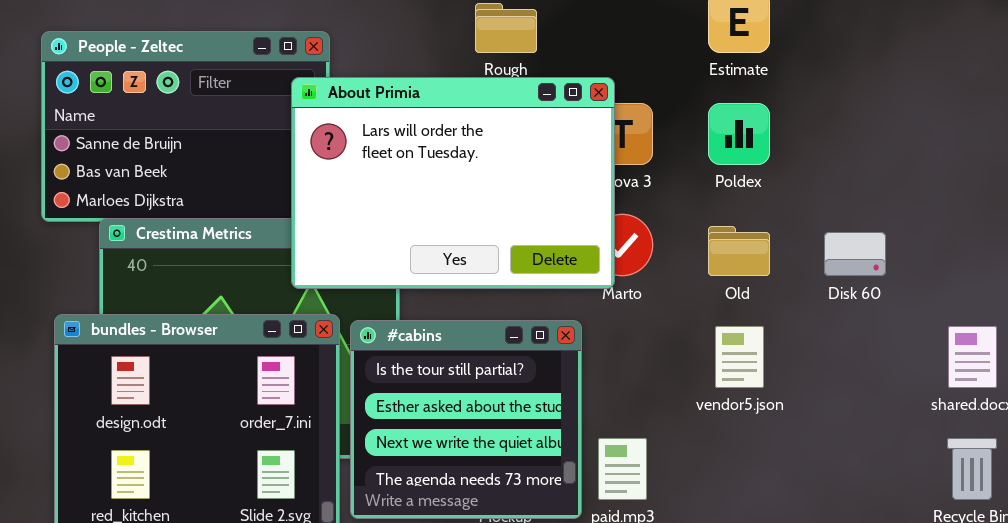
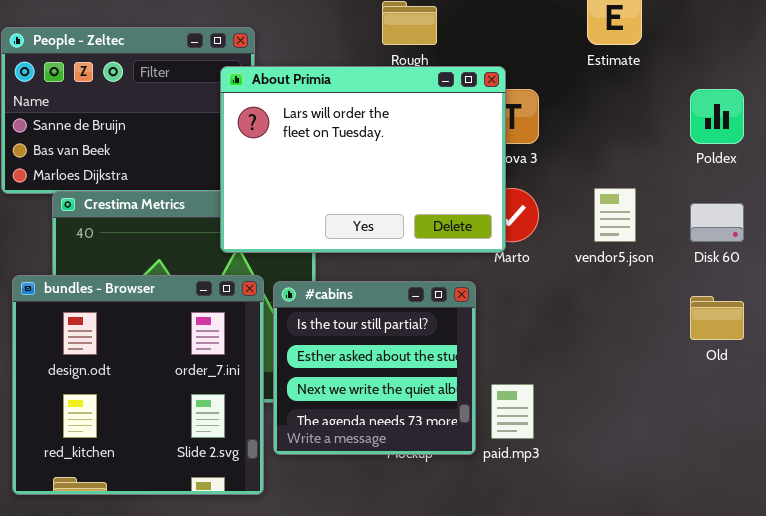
Poldex: [708,103,770,165] -> [690,89,744,144], moved
Old: [708,226,770,276] -> [690,296,744,340], moved
vendor5.json: [715,326,764,388] -> [594,188,636,242], moved

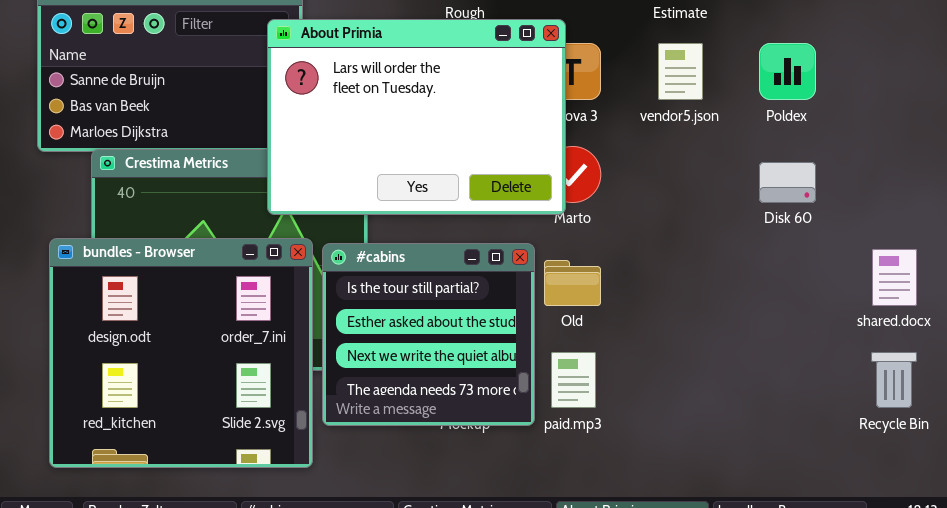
vendor5.json: [594,188,636,242] -> [658,43,703,100], moved
Old: [690,296,744,340] -> [544,260,601,306], moved

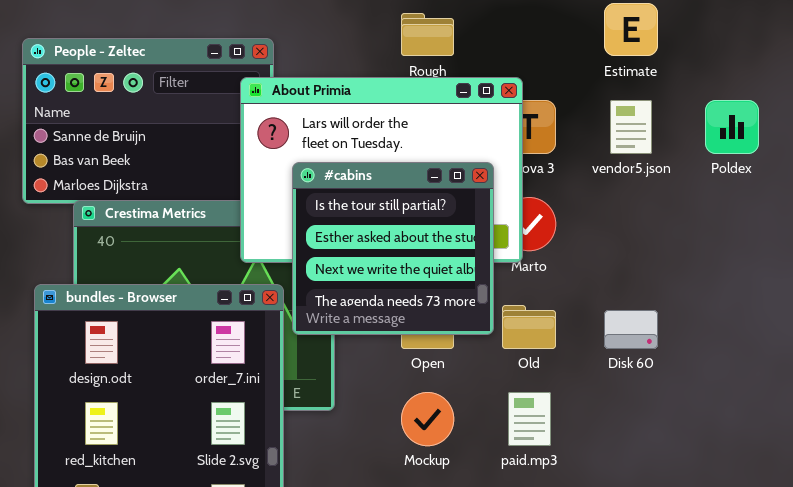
Disk 60: [759,162,816,203] -> [604,310,658,349], moved
#cabins: [322,243,535,426] -> [292,162,494,335], moved

